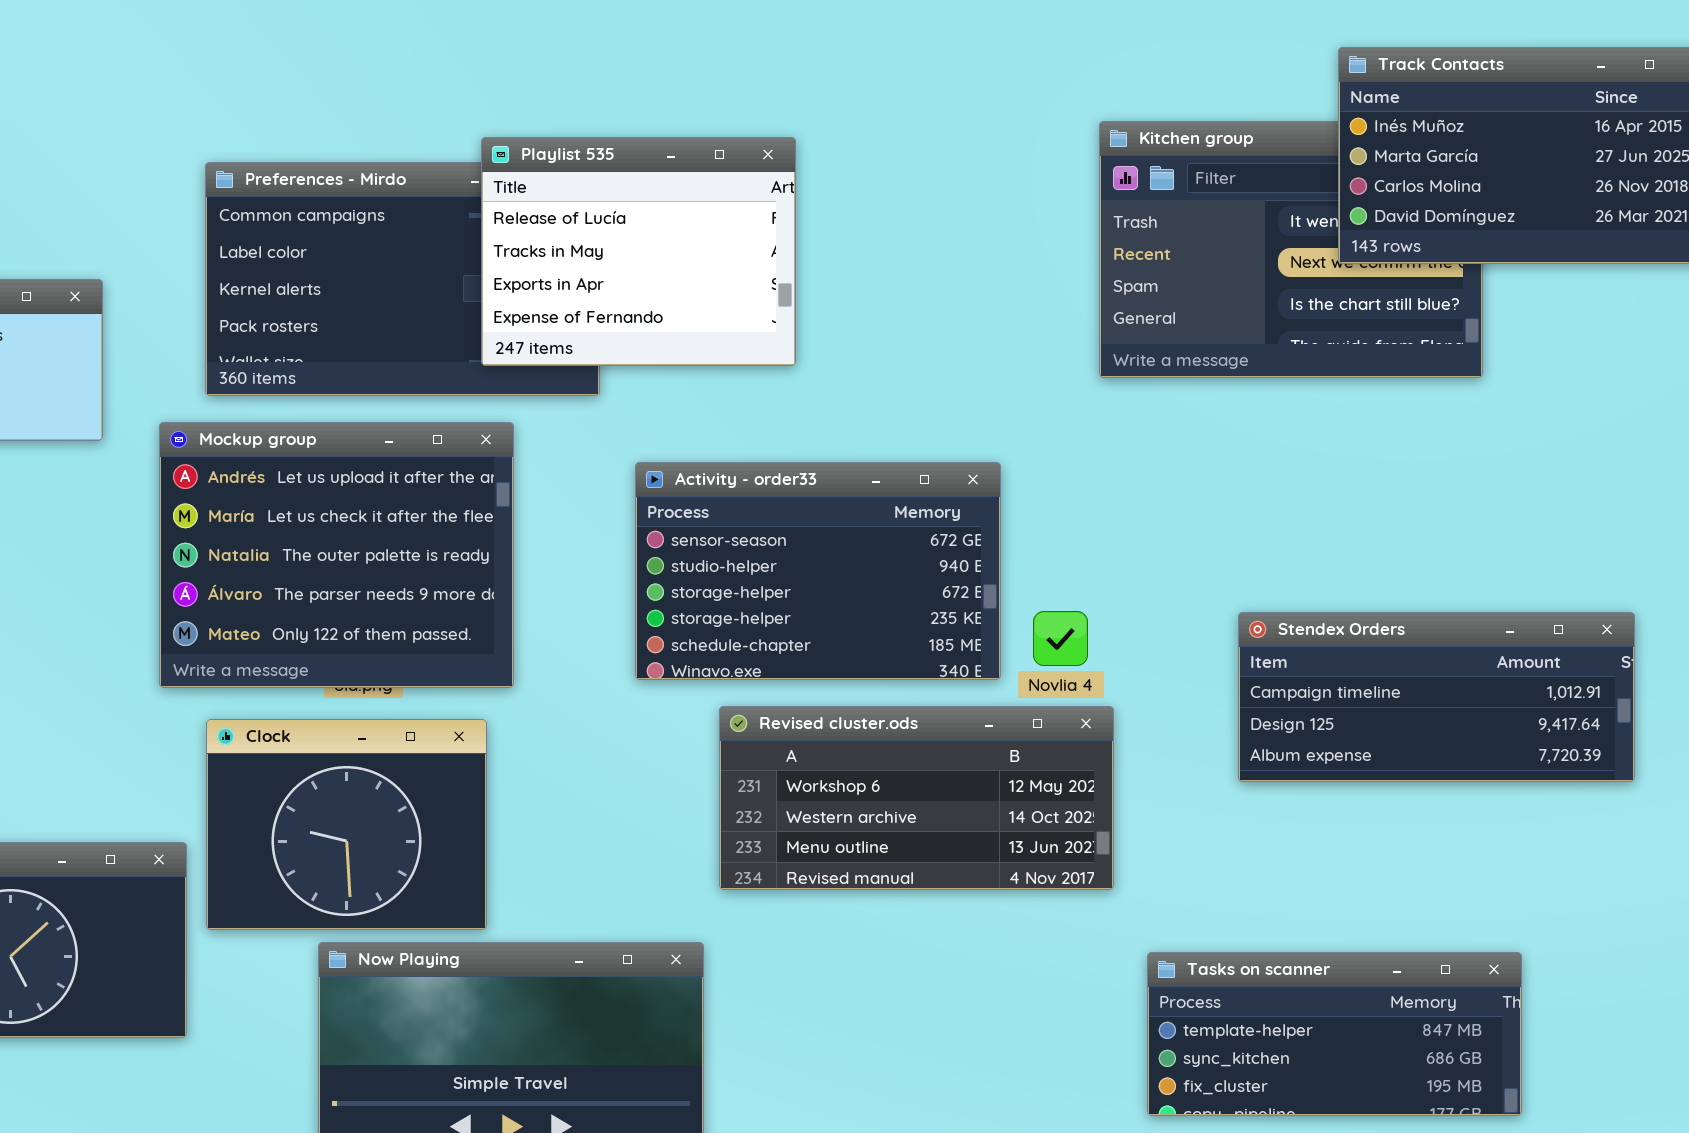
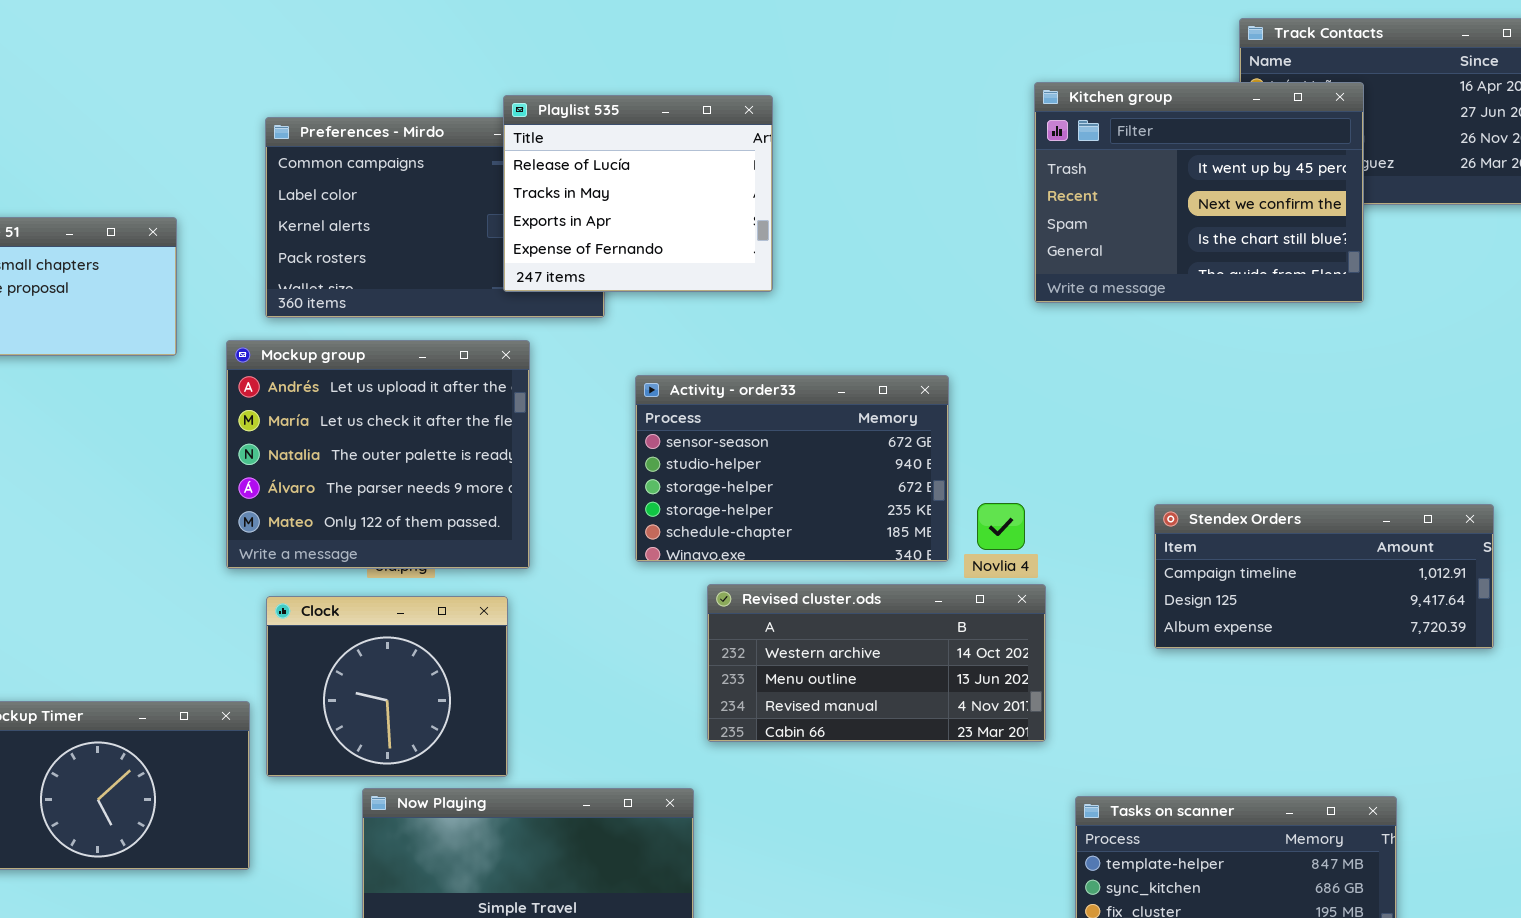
Kitchen group: [1099,121,1483,378] -> [1034,82,1364,303], raised
Revised cluster.ods: [719,706,1114,890] -> [707,584,1046,742], scrolled down 1 row

